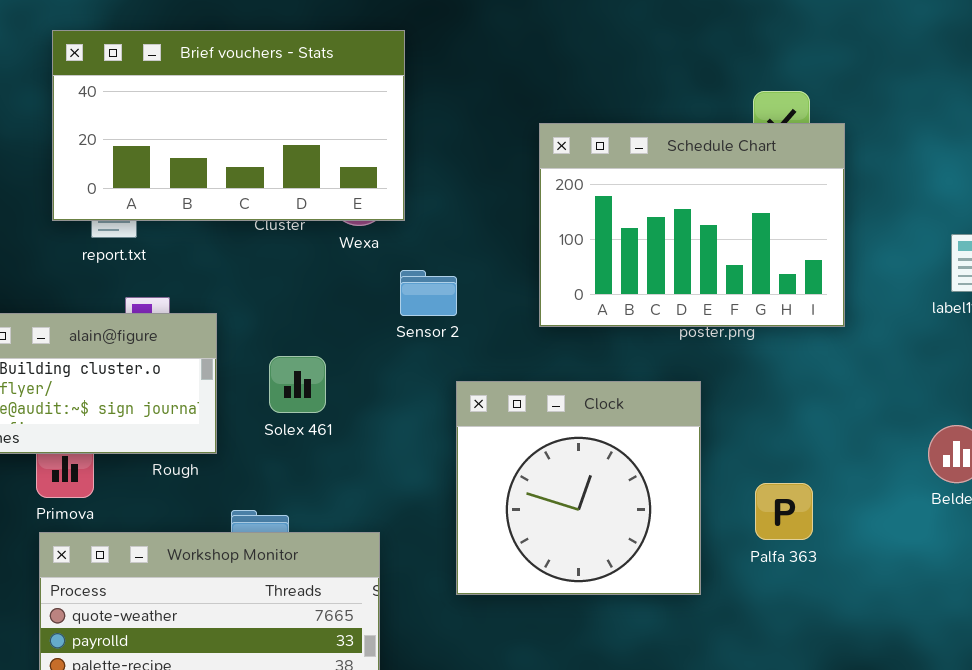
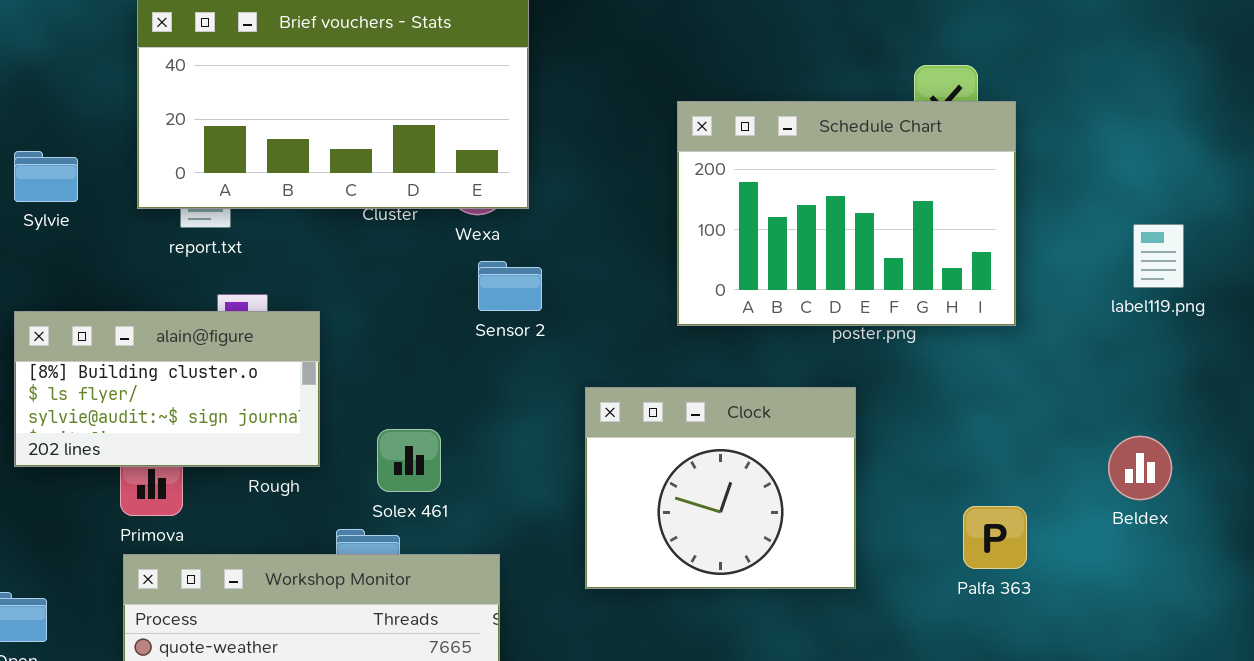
Sensor 2: [400,270,457,316] -> [478,261,542,311], moved
Solex 461: [269,356,326,413] -> [377,429,441,492], moved
Clock: [456,381,701,595] -> [585,387,856,589], resized
Palfa 363: [755,483,813,540] -> [963,506,1027,569], moved

